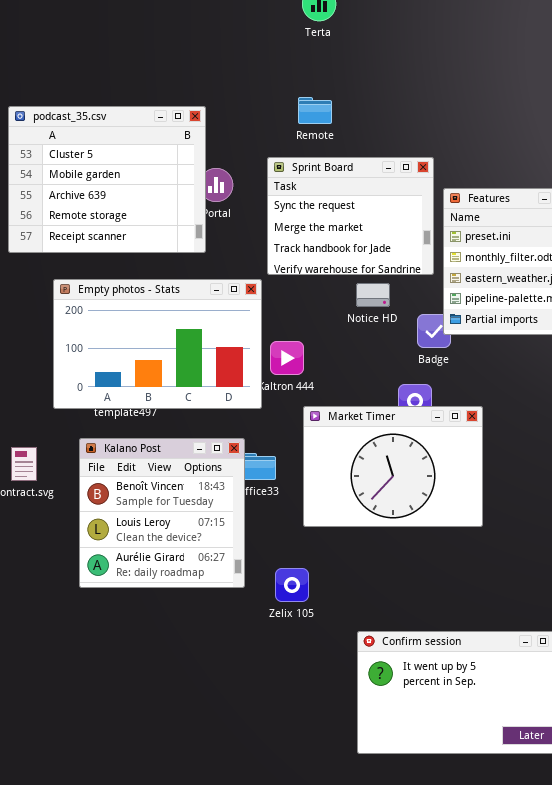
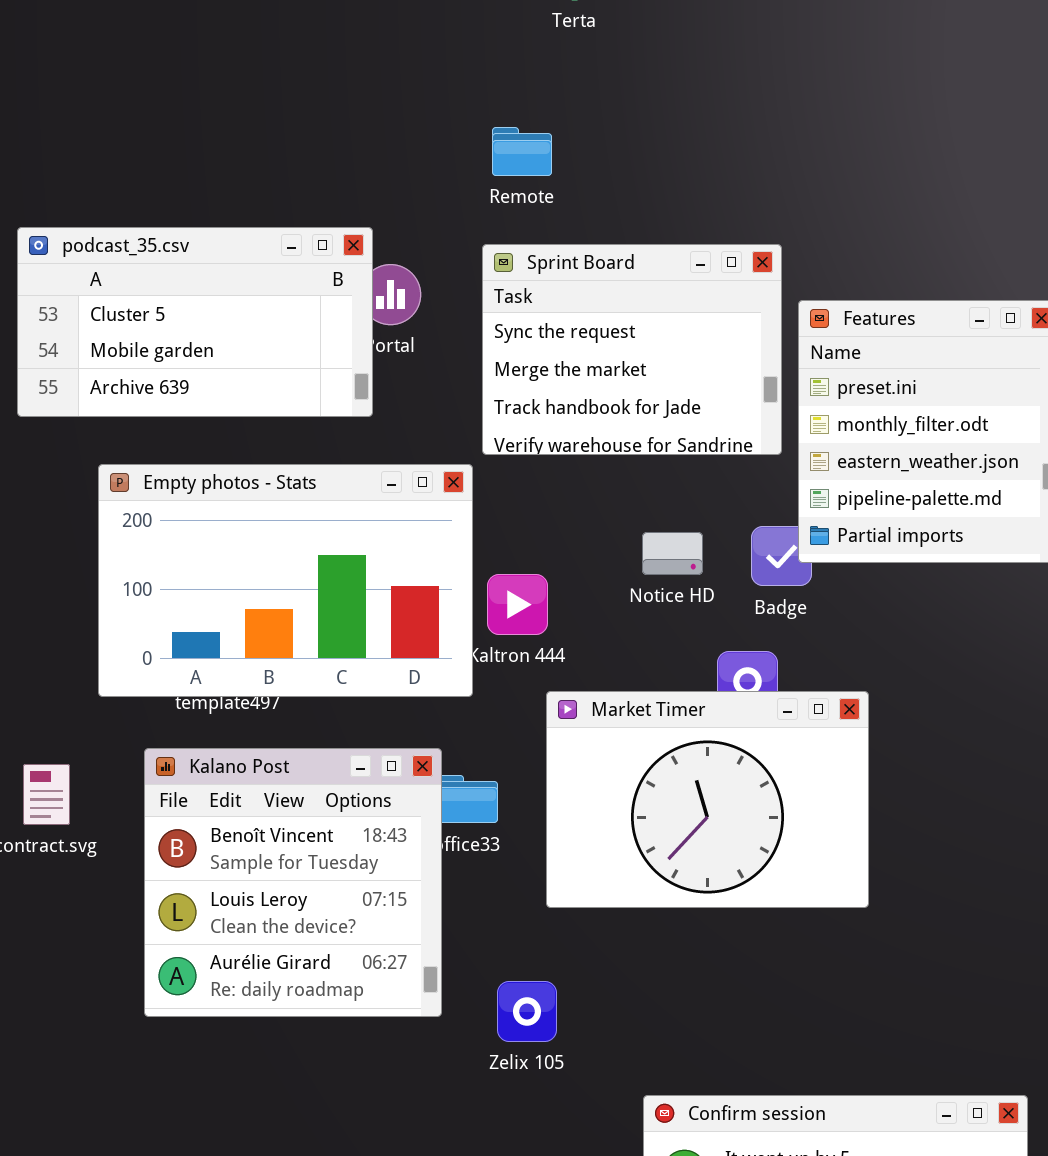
Remote: [298,97,332,124] -> [492,127,552,176], moved
podcast_35.csv: [8,106,206,253] -> [17,227,373,417], resized
Notice HD: [356,283,390,307] -> [642,532,703,575], moved

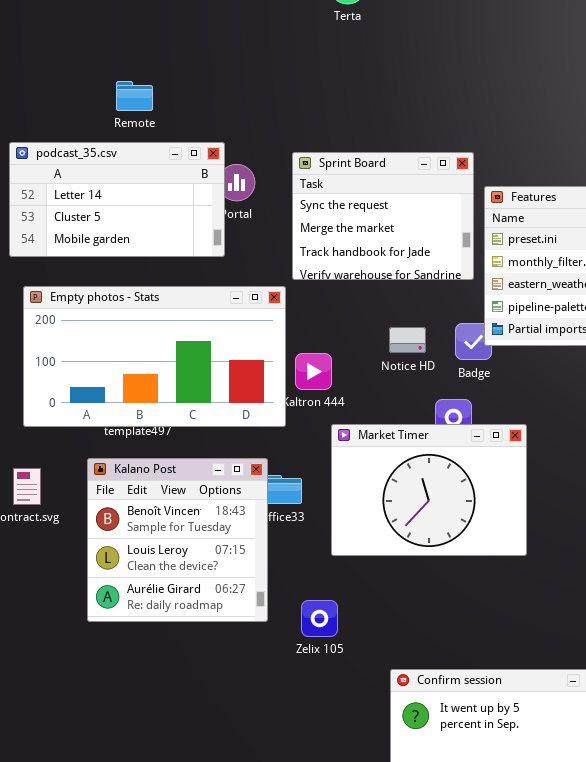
Remote: [492,127,552,176] -> [116,81,153,111], moved
podcast_35.csv: [17,227,373,417] -> [9,142,225,257], scrolled up 1 row
Empty photos - Stats: [98,464,473,697] -> [23,286,286,427], resized

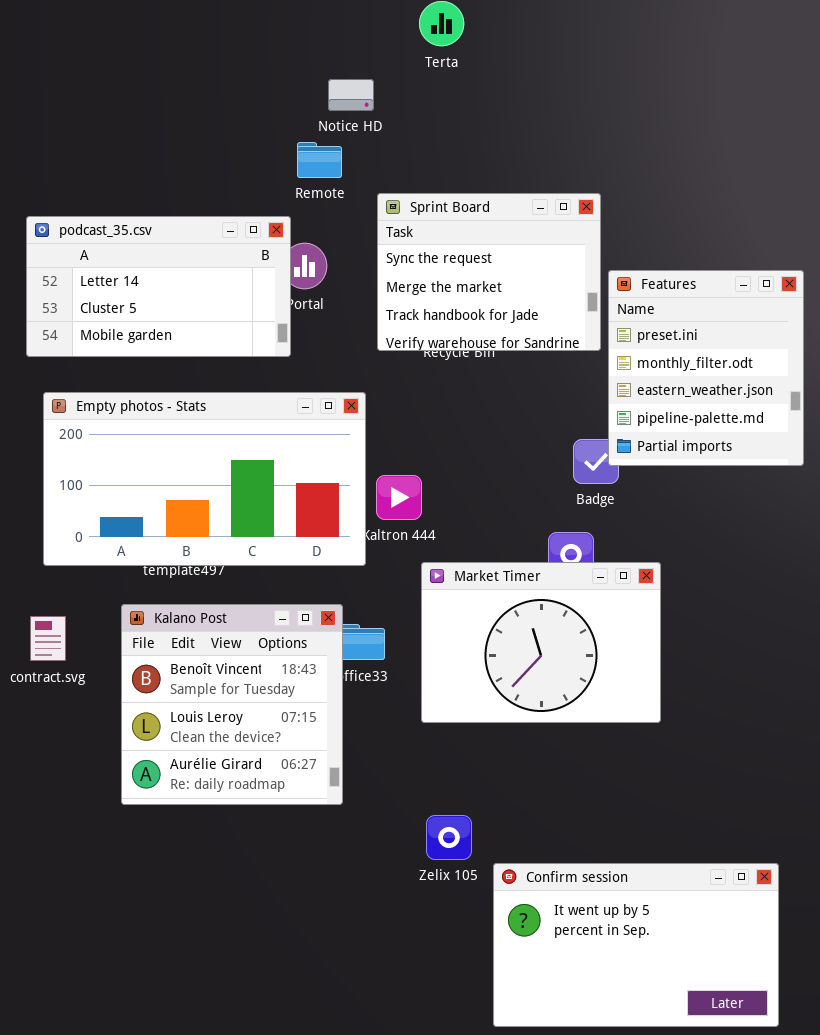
Remote: [116,81,153,111] -> [297,142,342,178], moved
Sprint Board: [292,152,474,280] -> [377,193,601,351], moved
Notice HD: [389,327,426,353] -> [328,79,374,111], moved
Zelix 105: [301,600,338,637] -> [426,815,472,860], moved

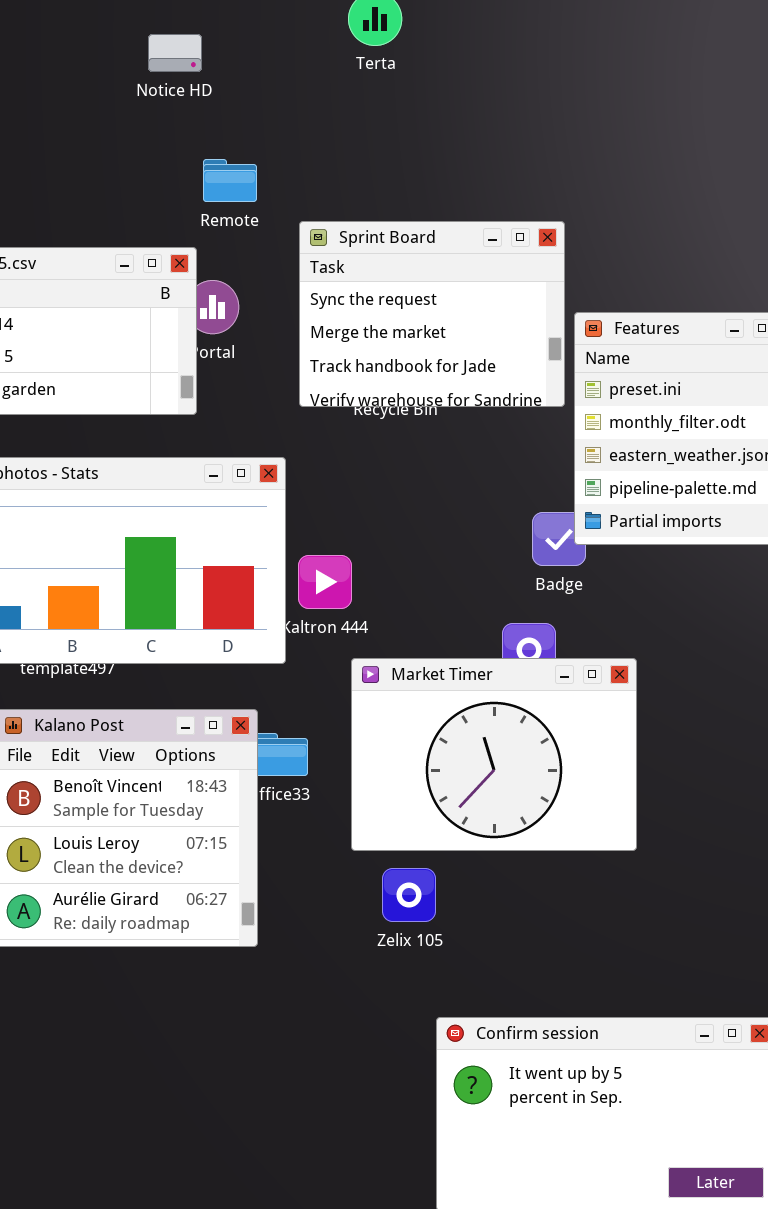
Notice HD: [328,79,374,111] -> [148,34,202,72], moved
Zelix 105: [426,815,472,860] -> [382,868,436,922], moved

